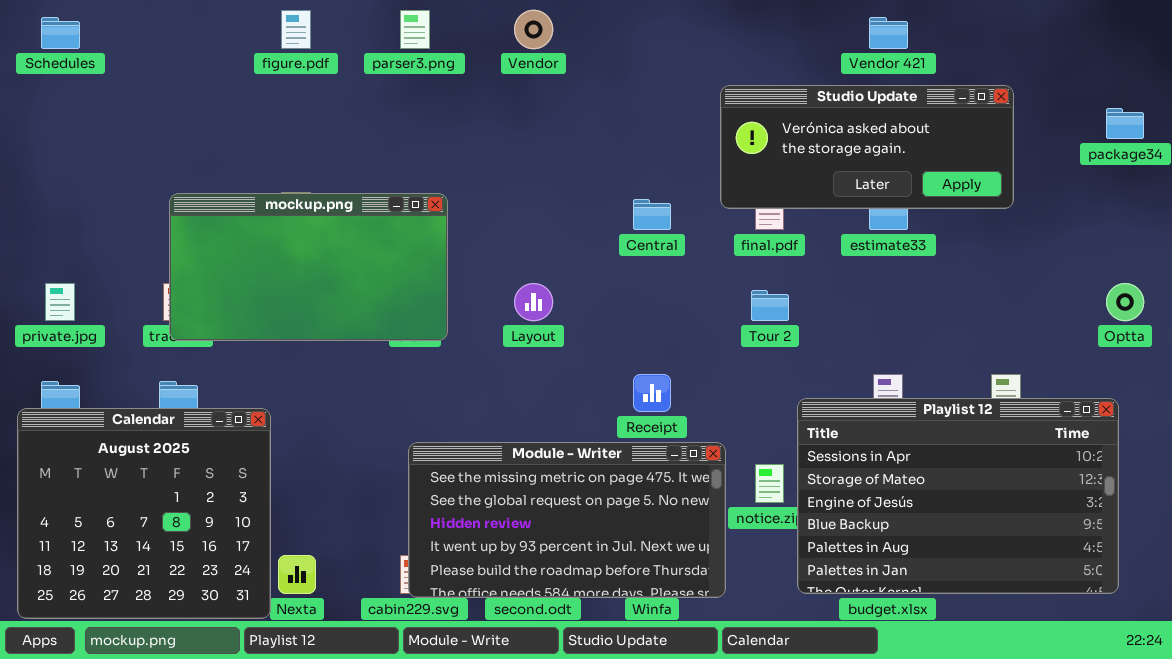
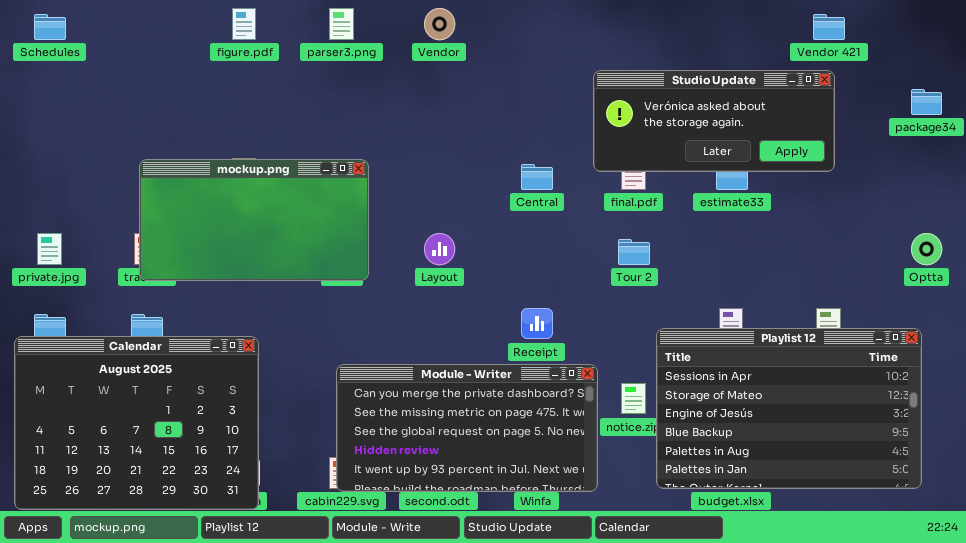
Vendor 421: [869,17,908,49] -> [813,14,845,40], moved
Calendar: [17,408,271,619] -> [14,336,259,510], resized
Module - Writer: [408,442,726,598] -> [336,364,598,492], scrolled up 1 row

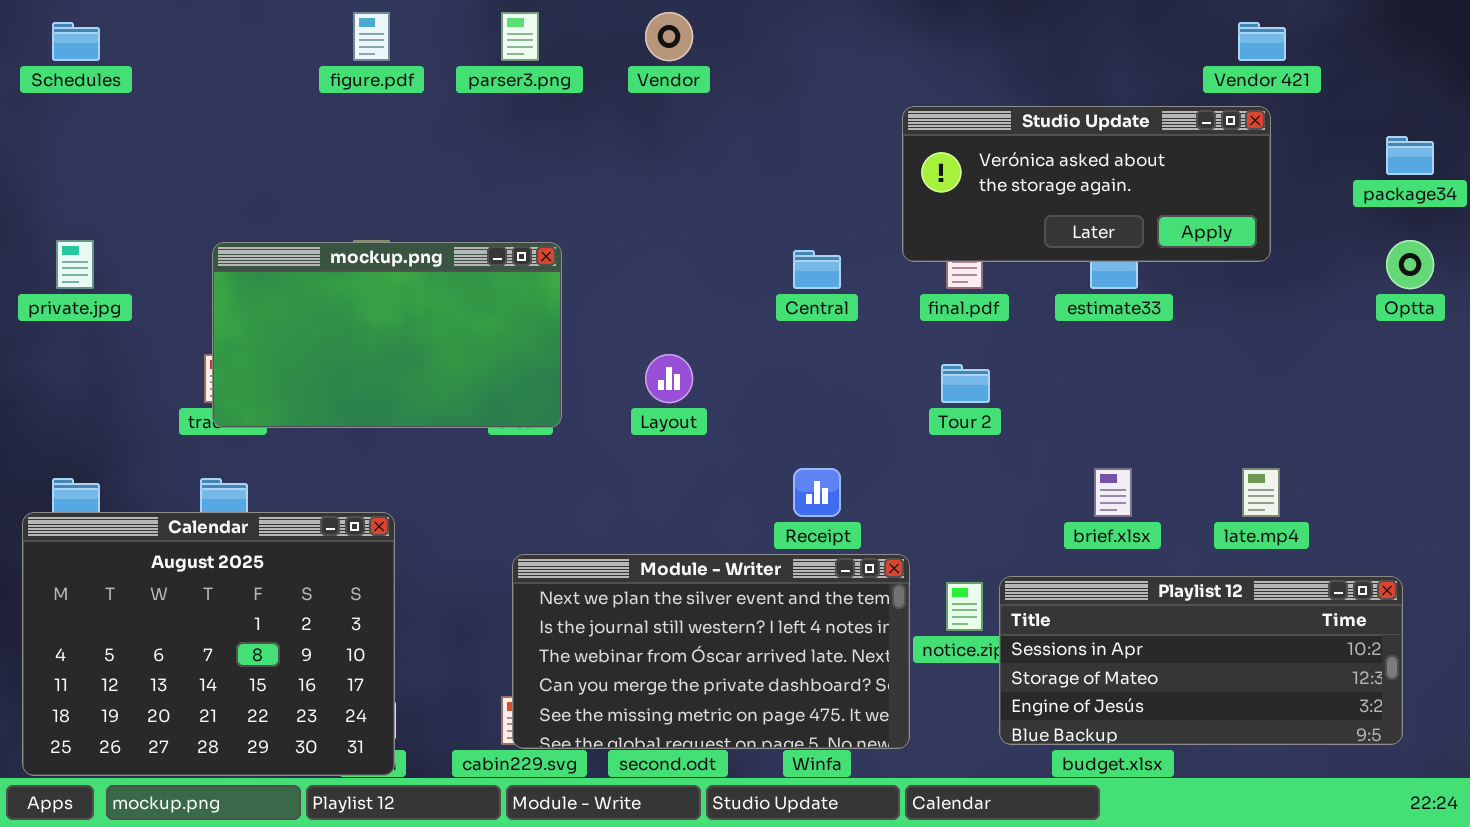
private.jpg: [37,233,62,265] -> [56,240,94,289], moved
Optta: [911,233,942,265] -> [1386,240,1434,289], moved
Playlist 12: [656,328,922,489] -> [999,576,1403,745], resized
Module - Writer: [336,364,598,492] -> [512,554,910,749], scrolled up 3 rows

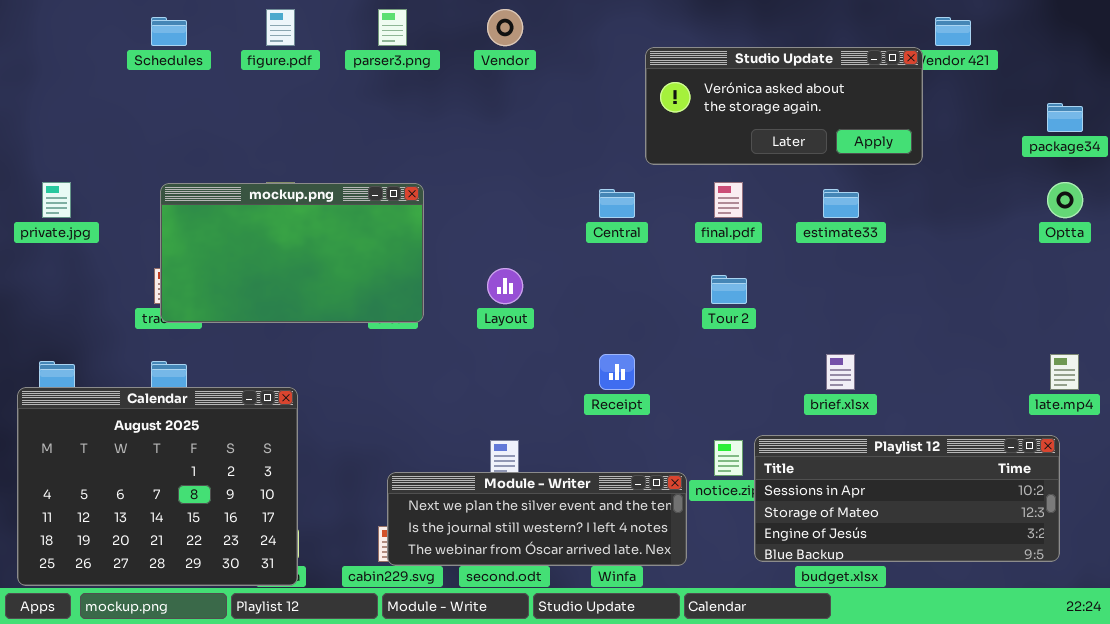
Schedules: [52,22,100,61] -> [151,17,187,46], moved
Studio Update: [902,106,1271,262] -> [645,47,923,165], moved
late.mp4: [1242,468,1280,517] -> [1050,354,1079,390], moved
Module - Writer: [512,554,910,749] -> [387,472,687,566], resized

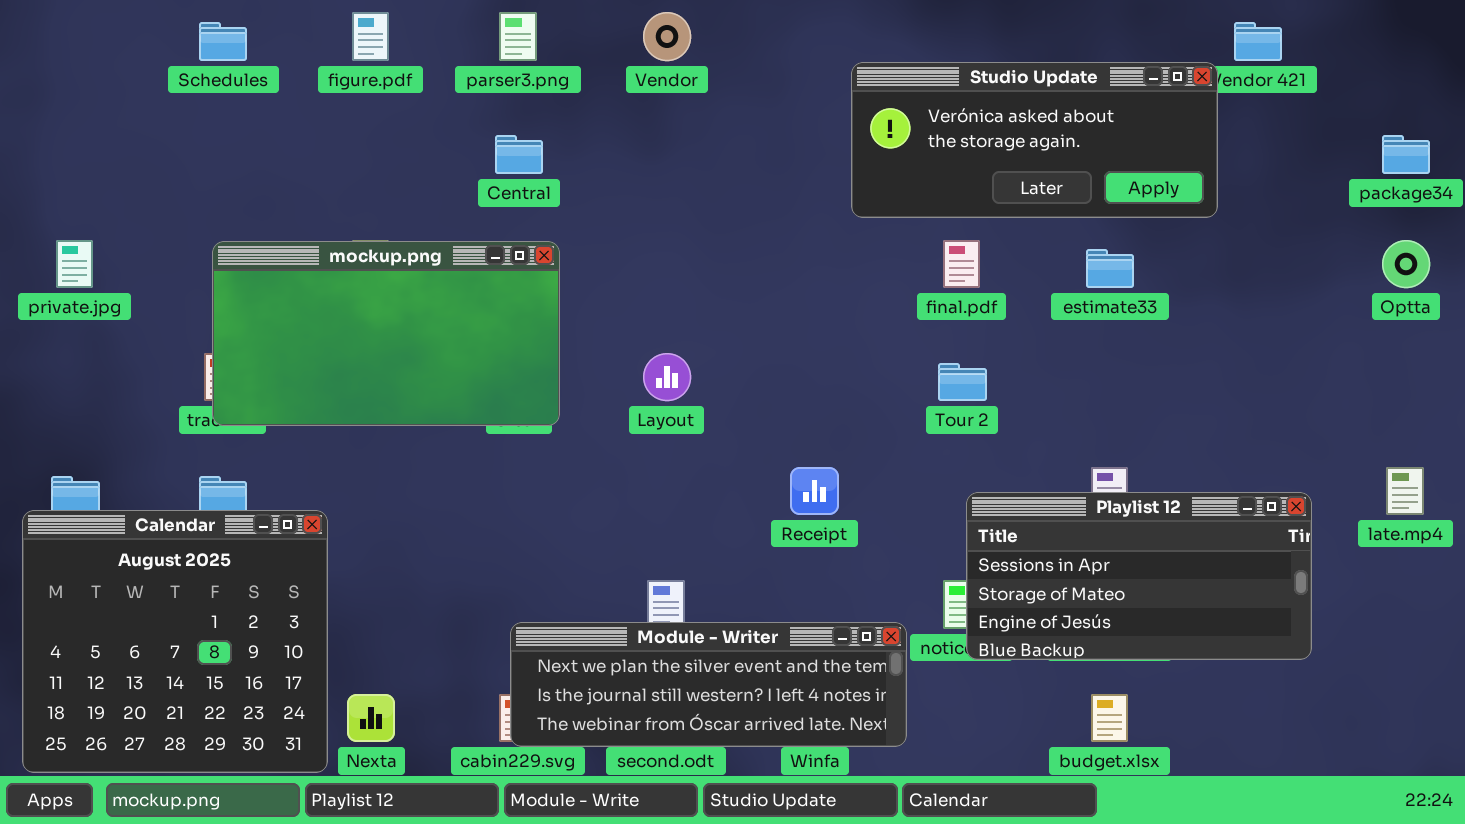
Central: [599,189,635,218] -> [495,135,543,174], moved
Calendar: [17,387,298,586] -> [22,510,328,773], resized
Playlist 12: [754,435,1060,562] -> [966,492,1312,660], moved, resized

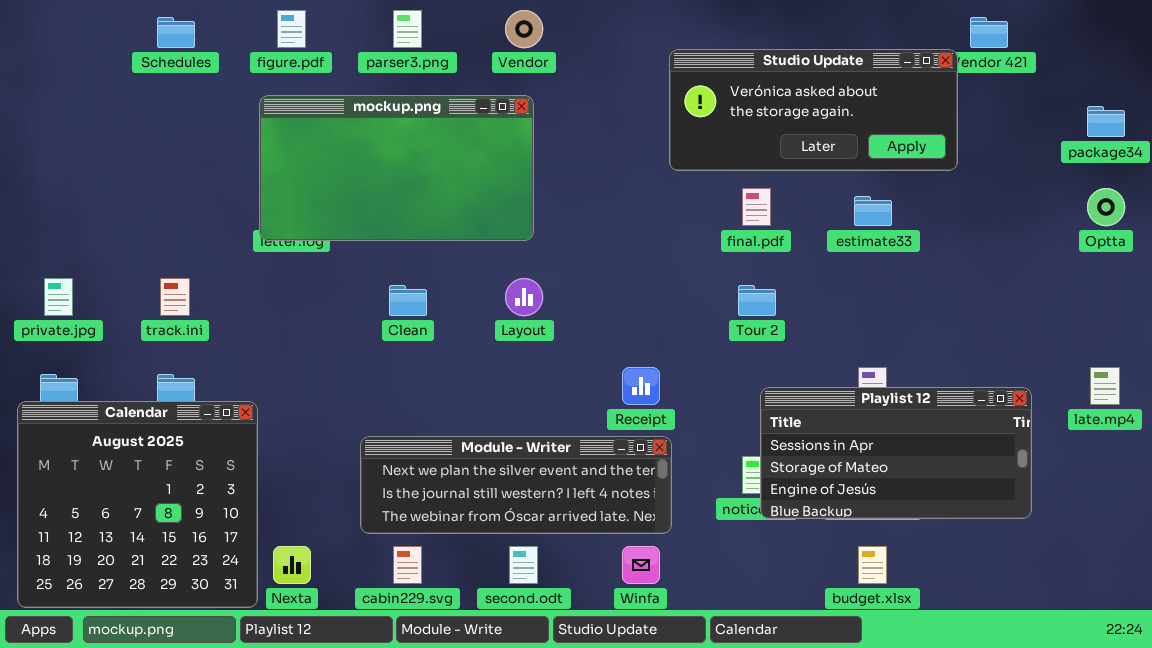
private.jpg: [56,240,93,288] -> [44,278,73,316], moved
mockup.png: [212,241,560,426] -> [259,95,534,241], moved
Module - Writer: [510,622,907,747] -> [360,436,672,534], moved

